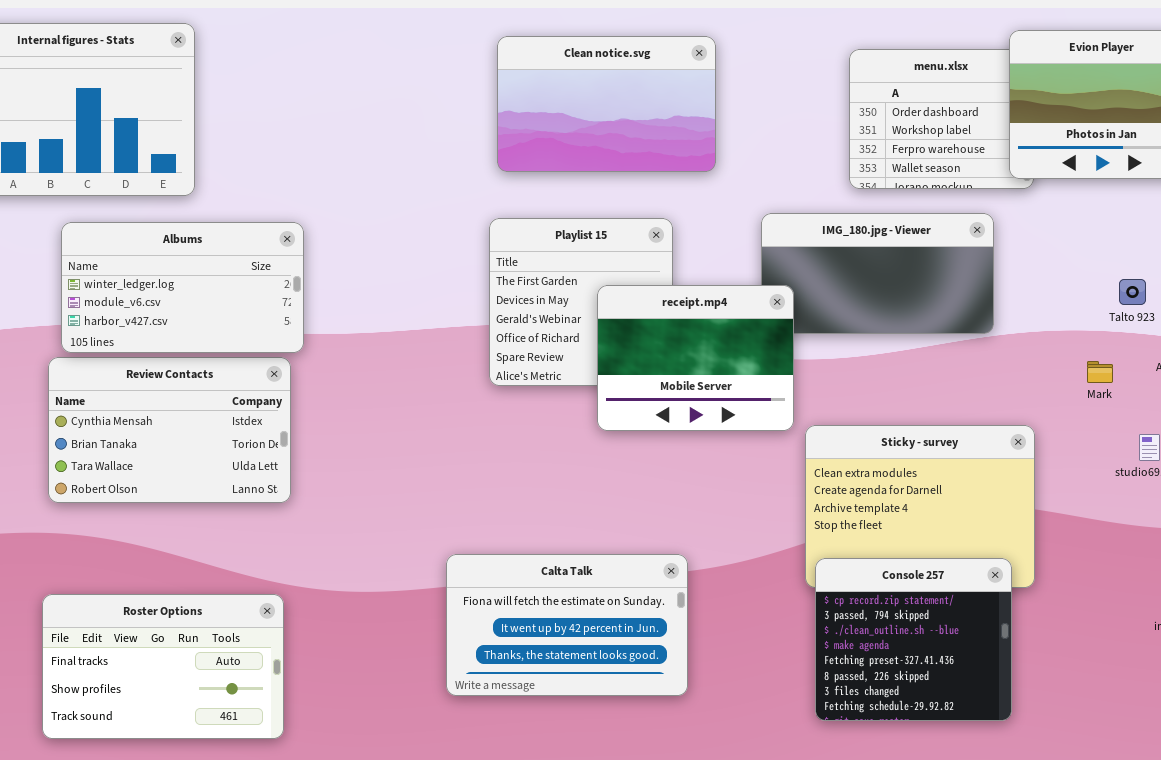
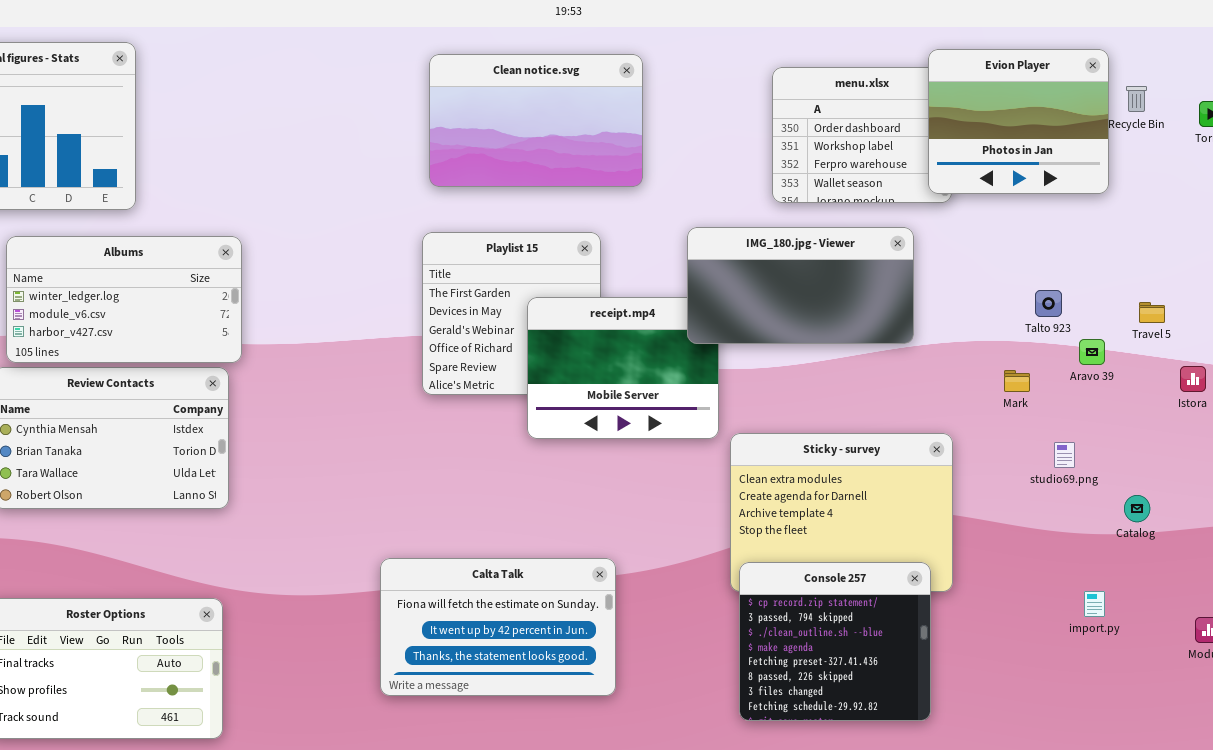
IMG_180.jpg - Viewer: [761,213,994,334] -> [687,227,914,344], raised

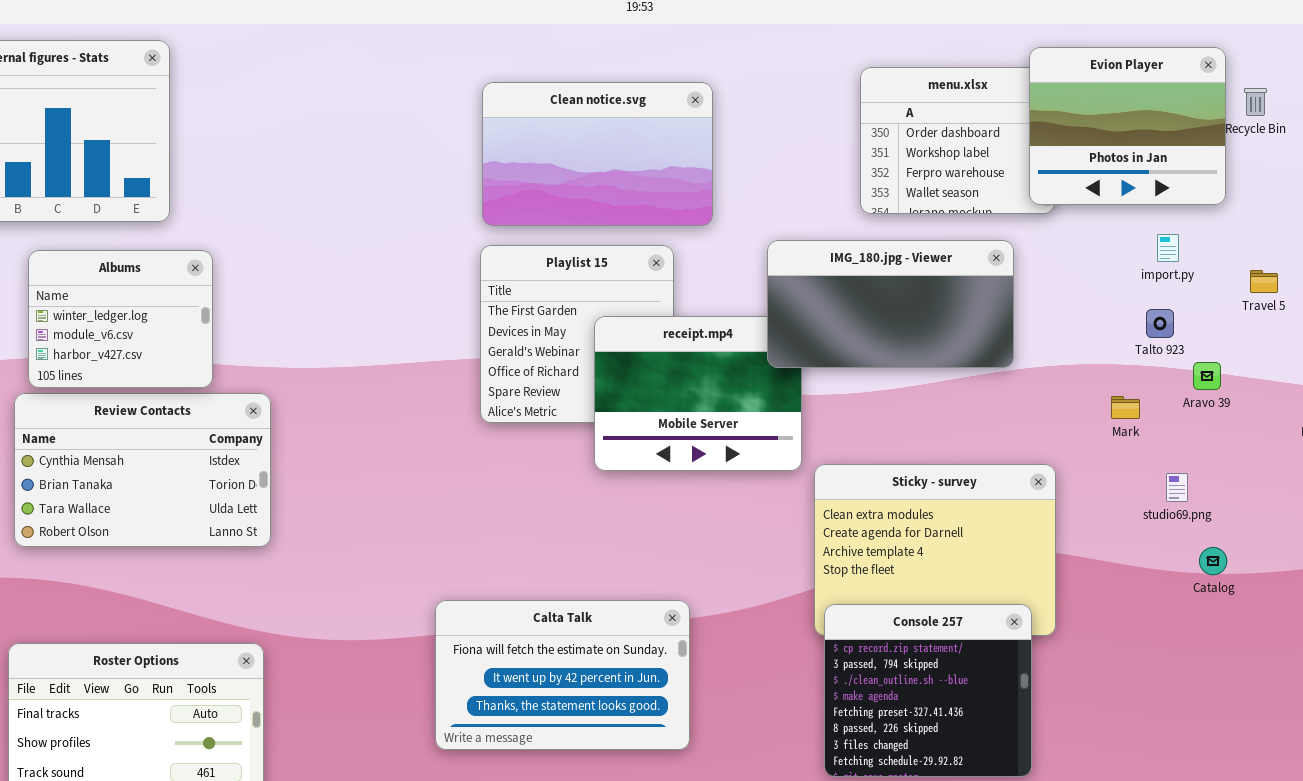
Clean notice.svg: [429,54,643,187] -> [482,82,713,226], moved
Albums: [6,236,242,363] -> [28,250,213,388], resized
Travel 5: [1139,302,1165,323] -> [1250,270,1278,293], moved
Catalog: [1124,495,1150,522] -> [1199,547,1227,575], moved
import.py: [1084,591,1105,617] -> [1157,234,1179,262], moved

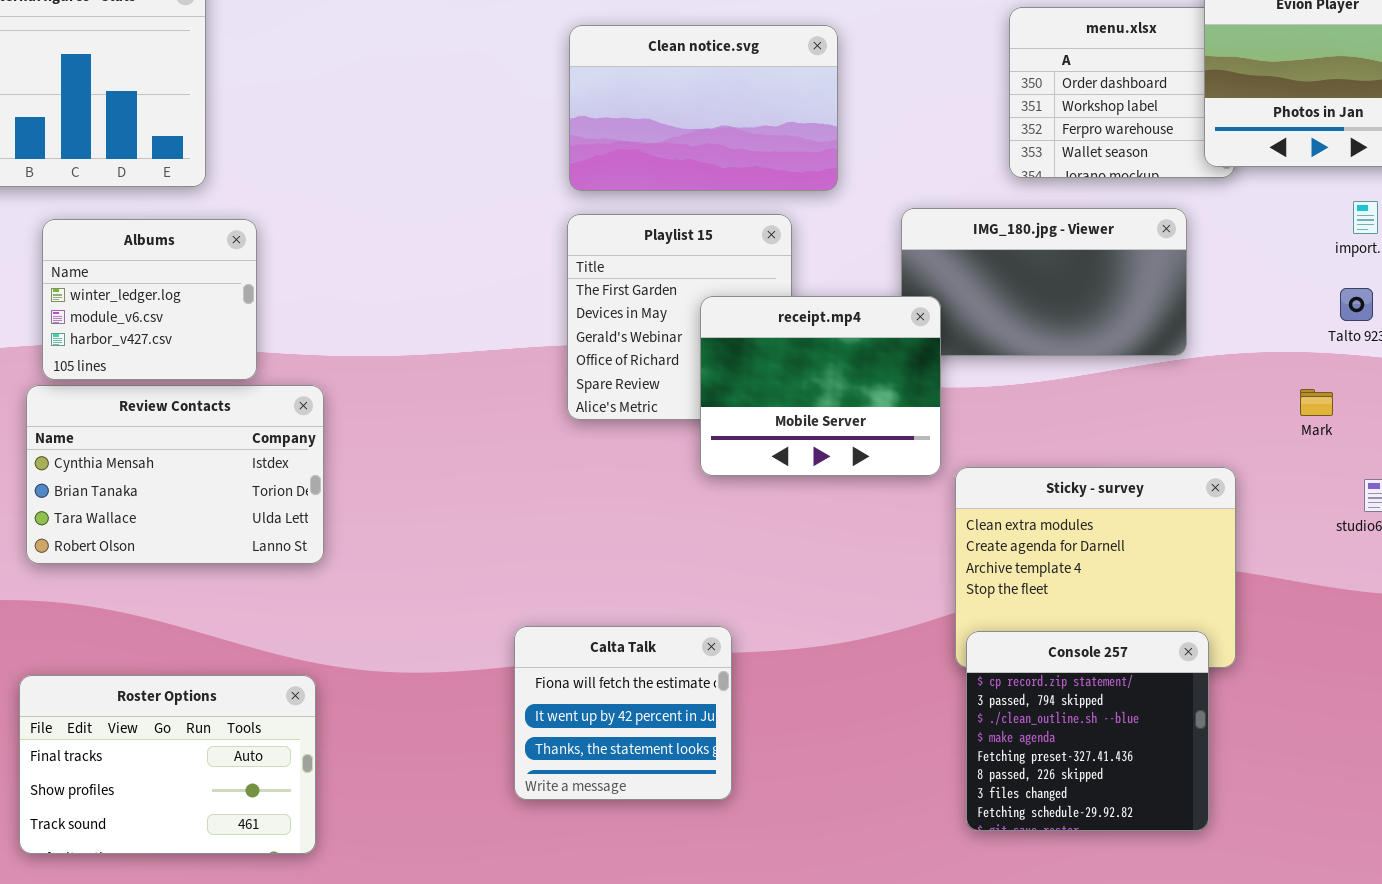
receipt.mp4: [594,316,802,471] -> [700,296,941,476], raised
Calta Talk: [435,600,690,750] -> [514,626,732,800], resized

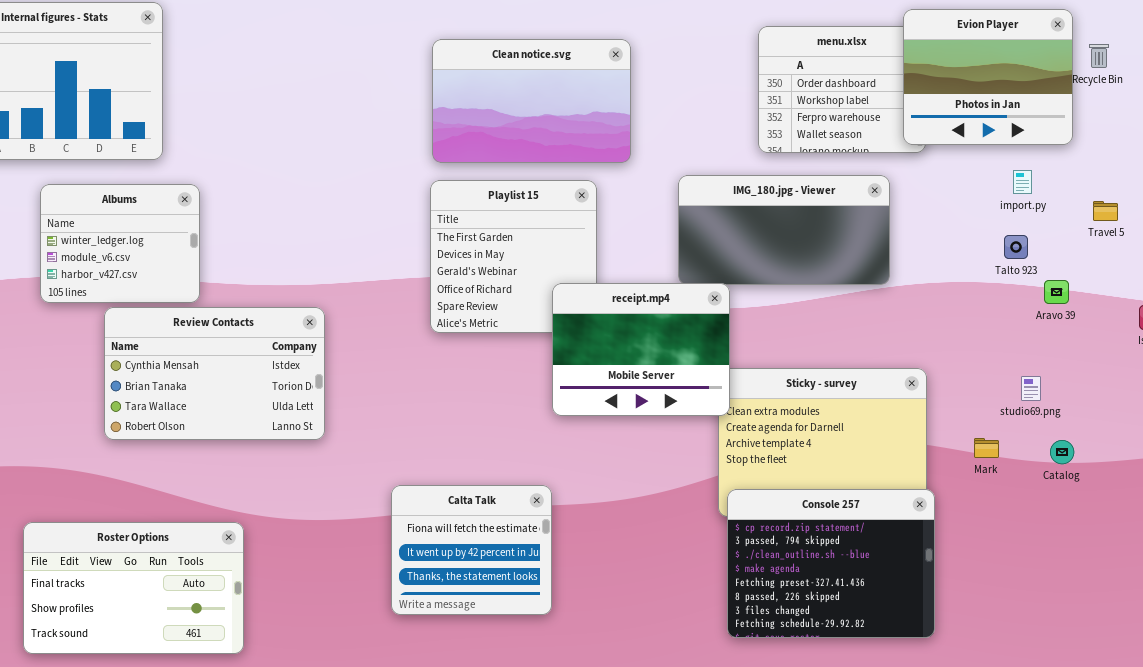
receipt.mp4: [700,296,941,476] -> [552,283,730,416], moved
Review Contacts: [26,385,324,564] -> [104,307,325,440], moved
Mark: [1300,389,1333,416] -> [974,438,999,458], moved
Console 257: [966,631,1209,831] -> [727,489,935,638], resized

